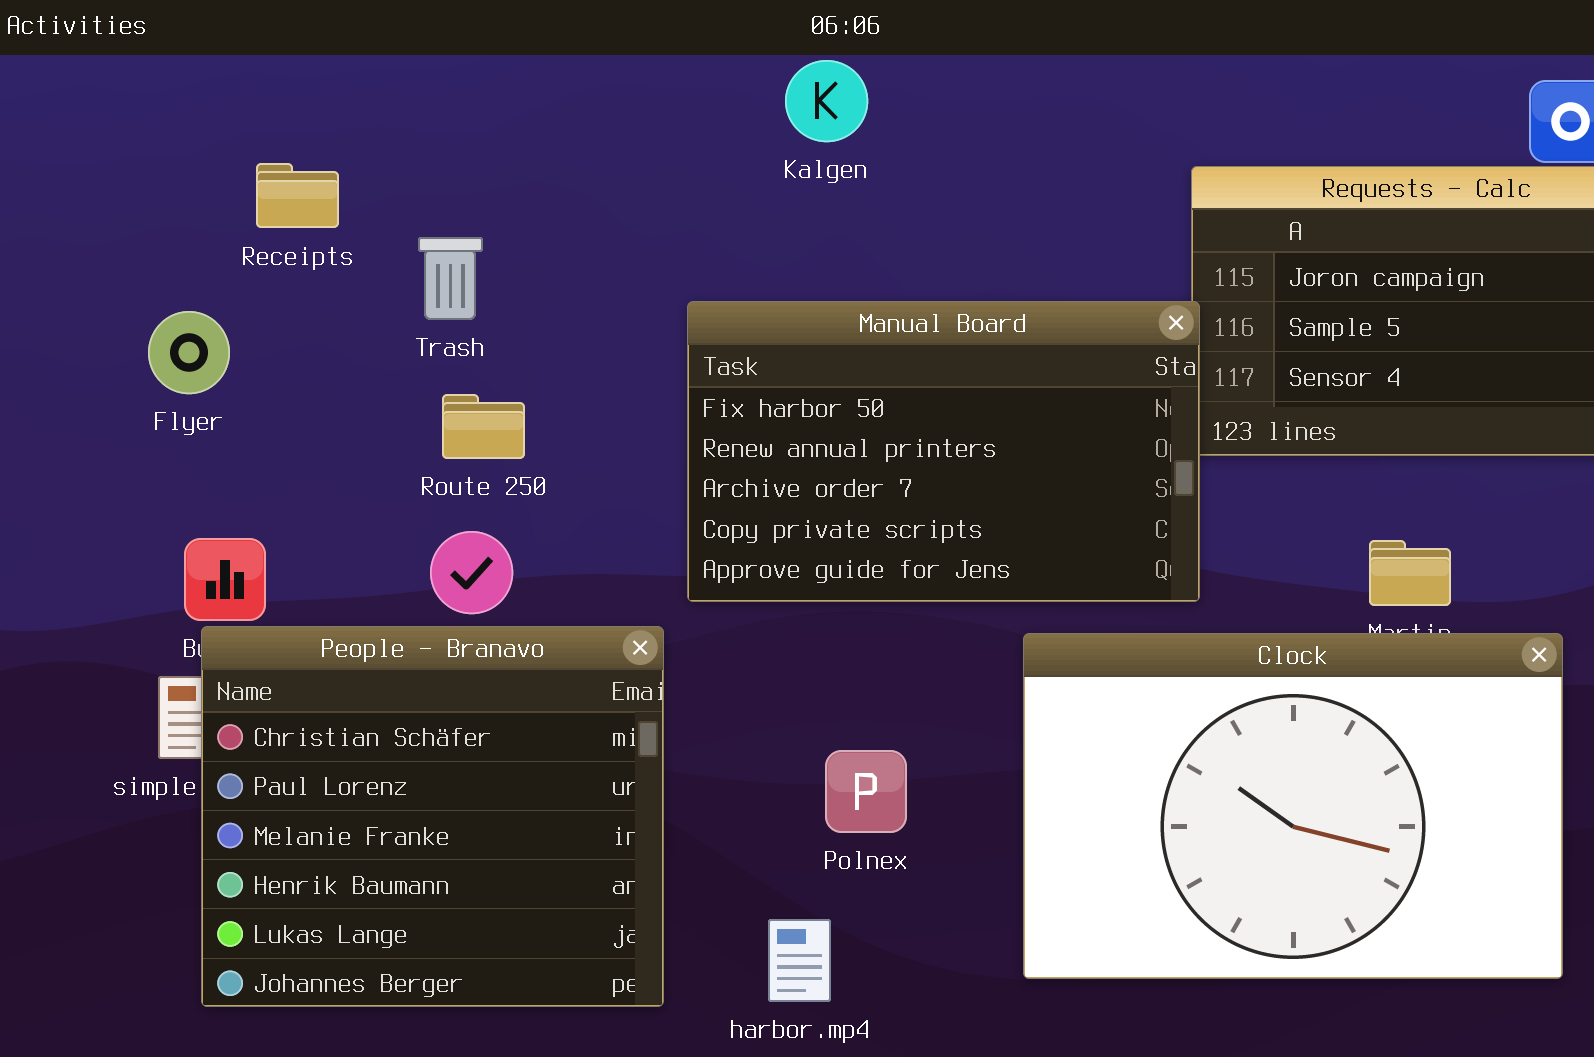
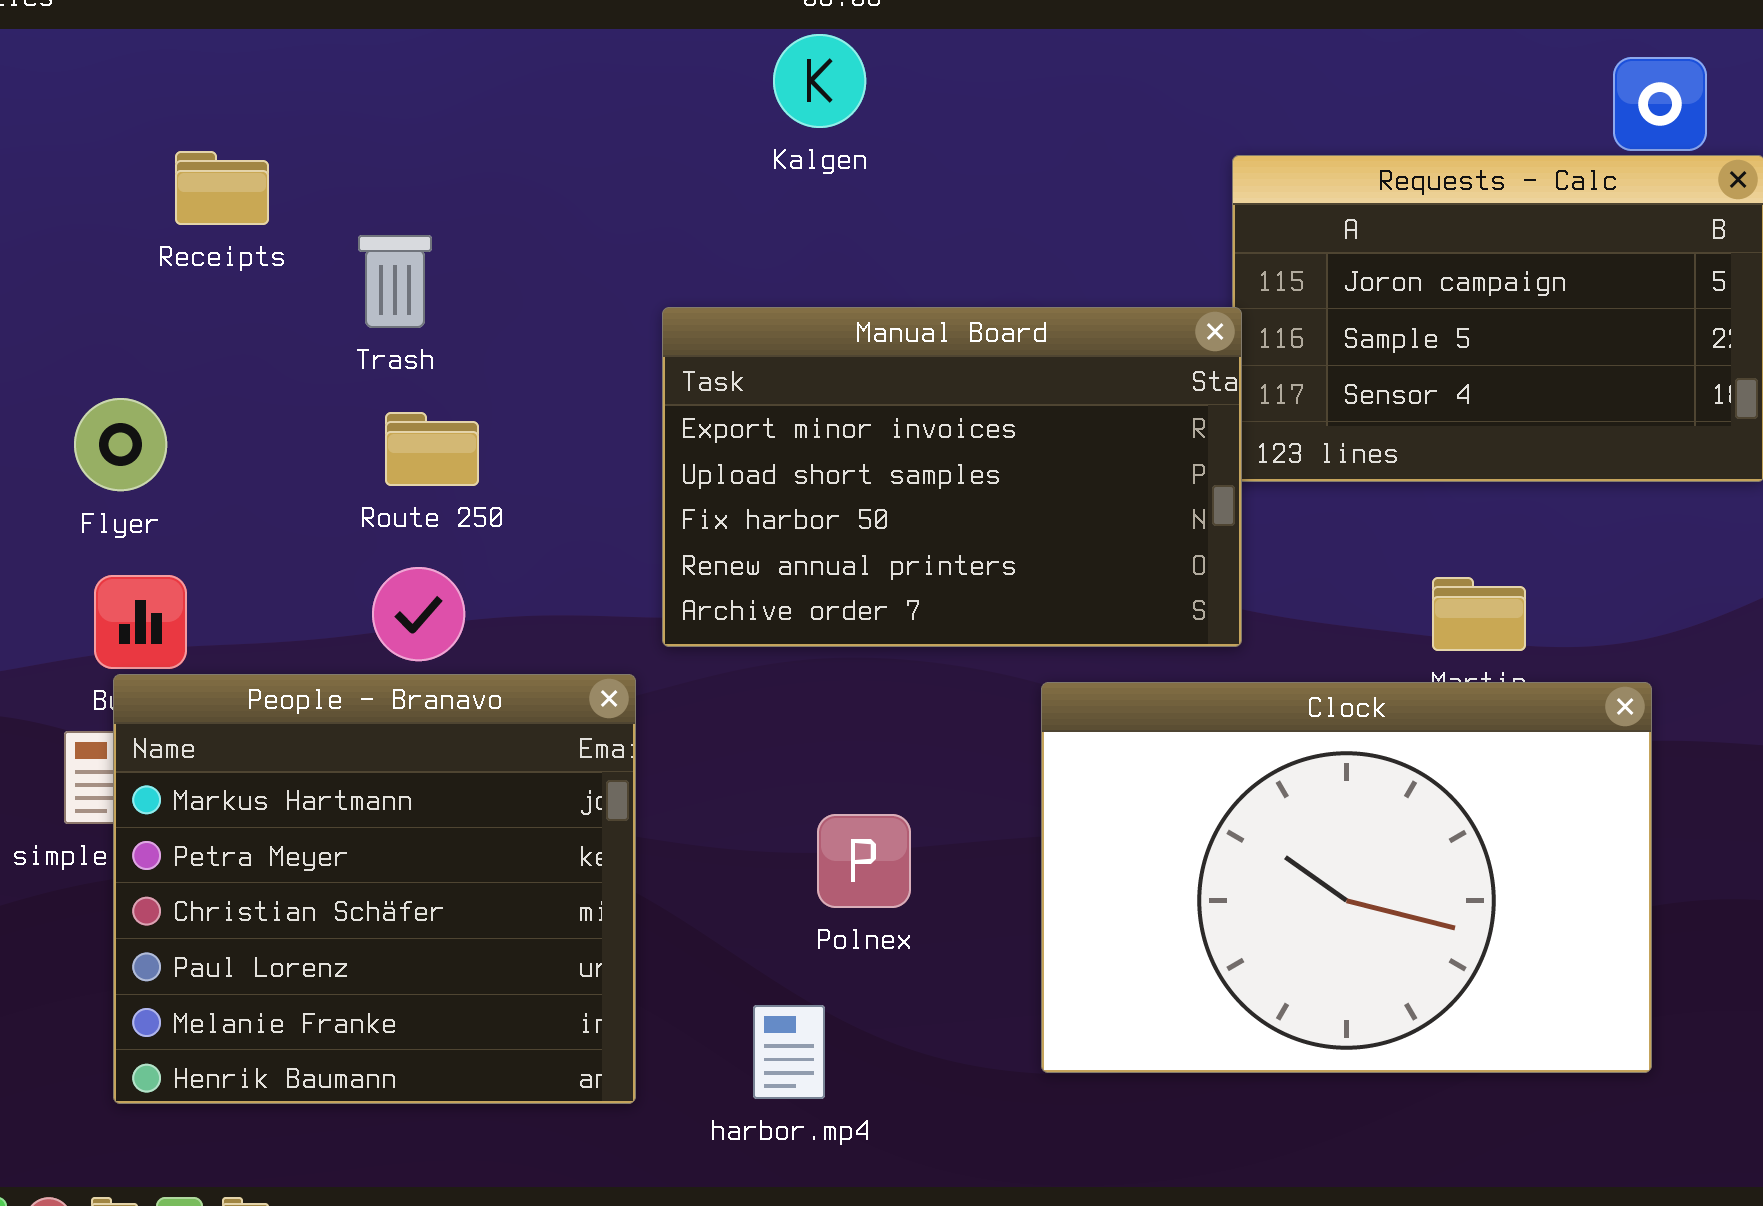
Manual Board: [687,301,1200,602] -> [662,307,1242,647], scrolled up 2 rows
Flyer: [148,311,230,394] -> [74,398,167,491], moved
People - Branavo: [201,626,664,1007] -> [113,674,636,1104], scrolled up 2 rows

